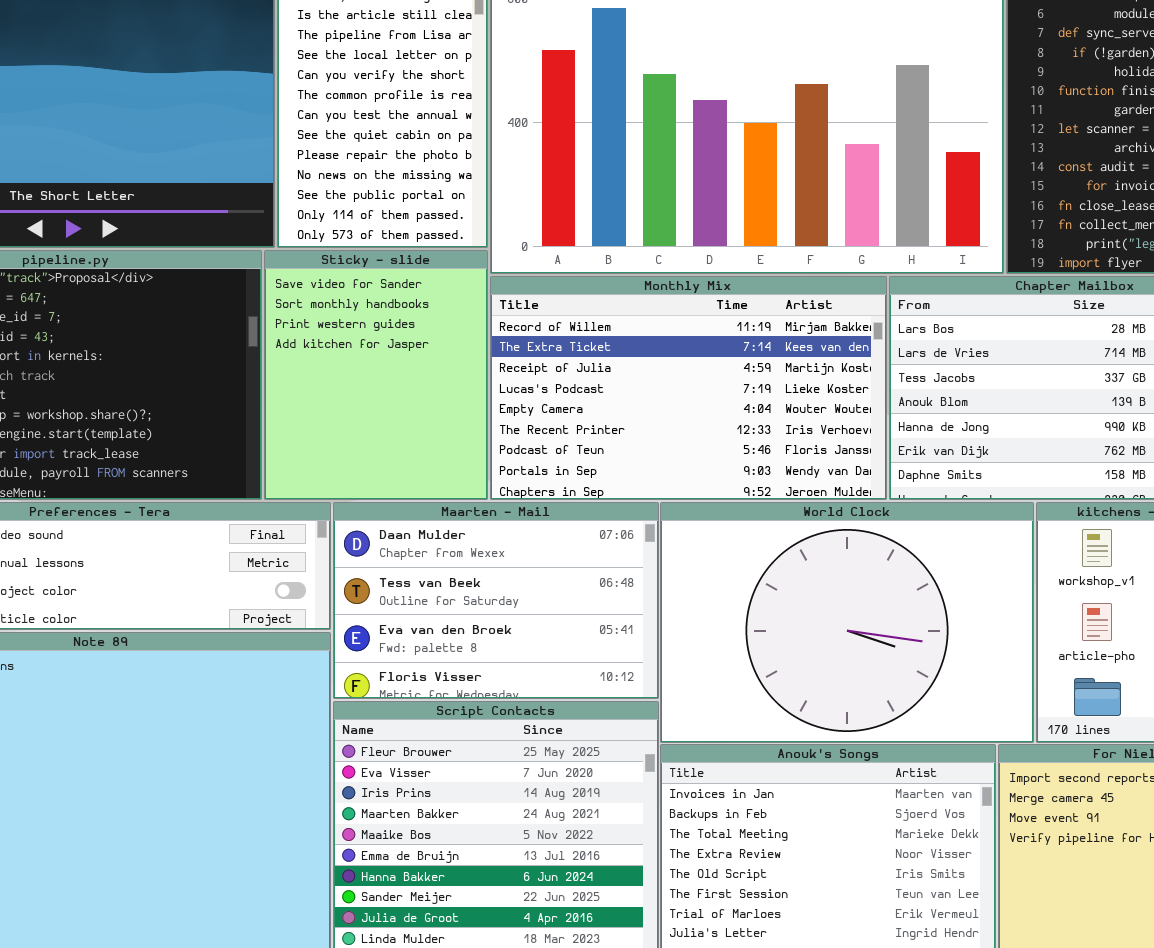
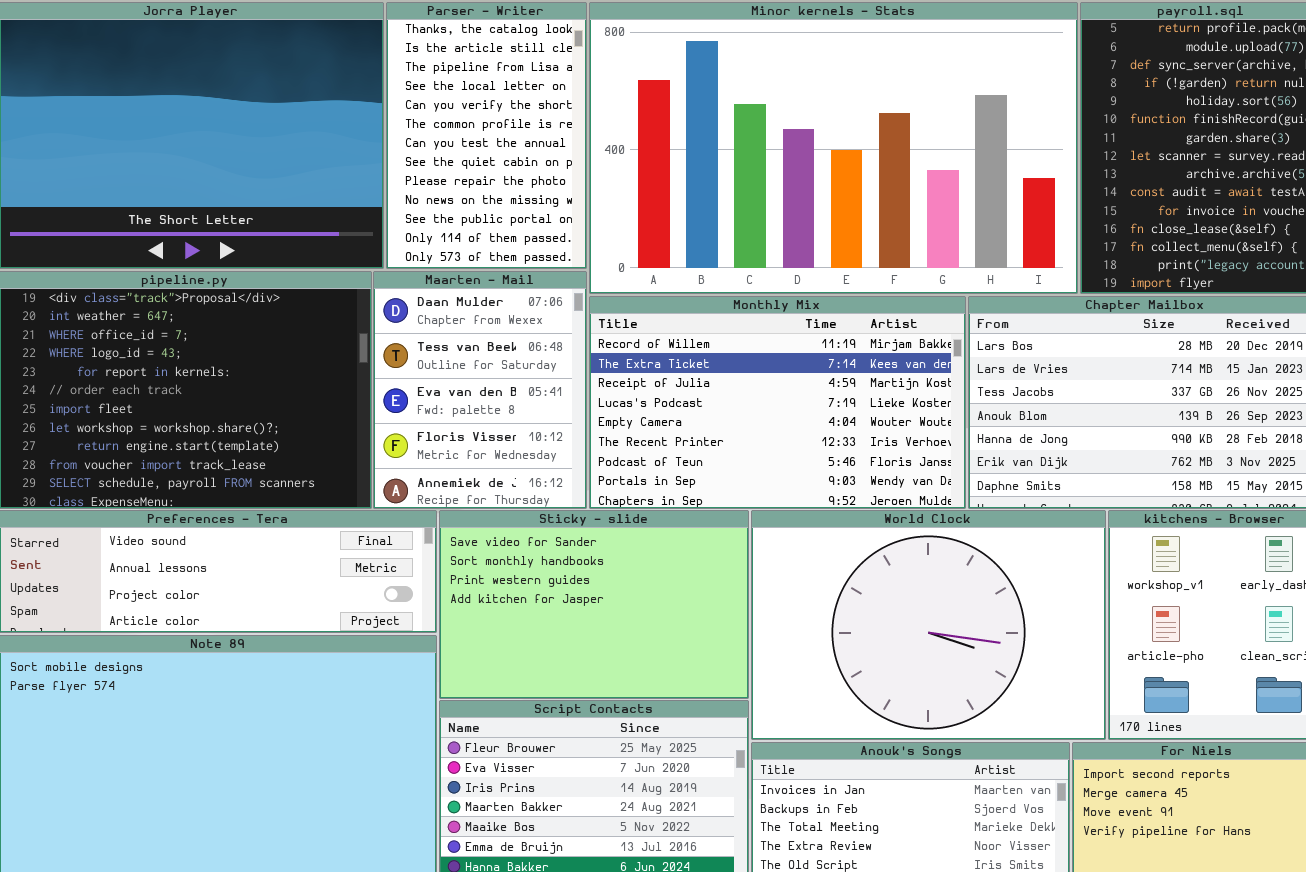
Sticky - slide: [264,250,488,500] -> [439,510,749,699], moved, resized
Maarten - Mail: [333,502,659,699] -> [373,271,587,509], moved, resized

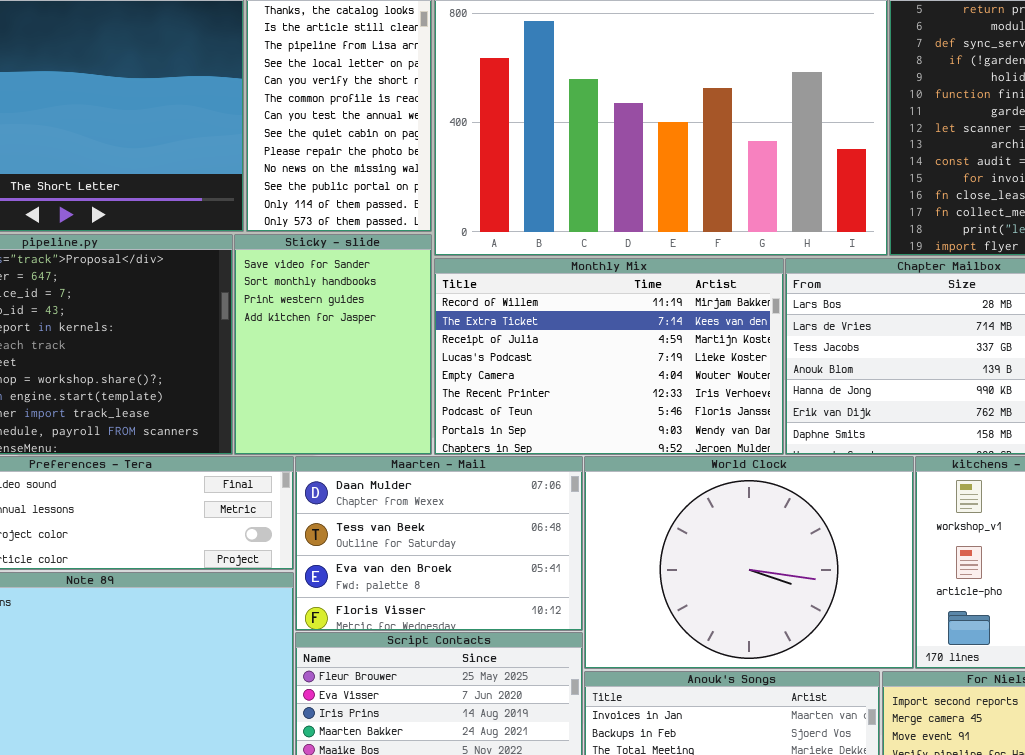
Maarten - Mail: [373,271,587,509] -> [295,456,583,631], moved, resized
Sticky - slide: [439,510,749,699] -> [234,234,432,455], moved, resized

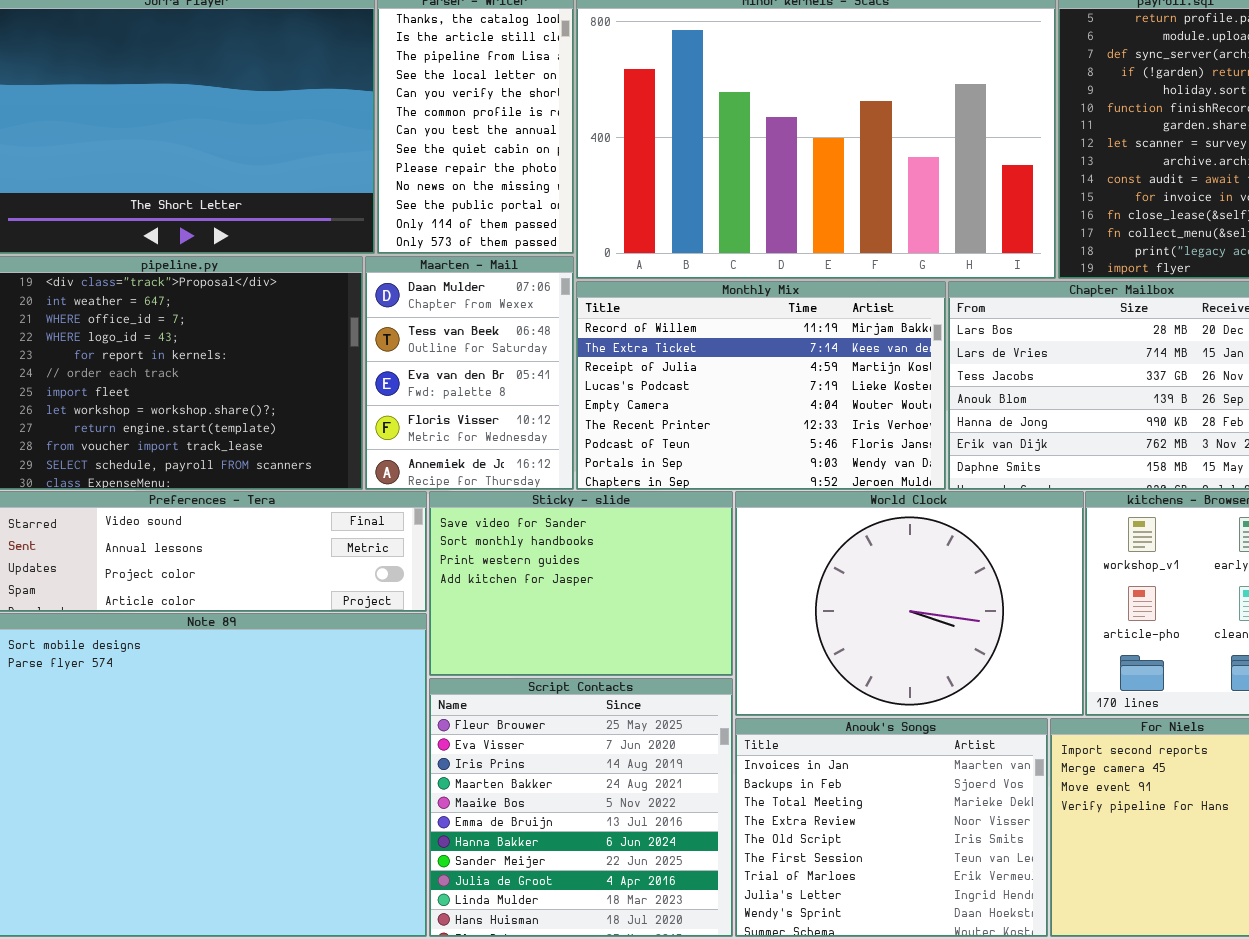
Sticky - slide: [234,234,432,455] -> [429,491,733,676], moved, resized
Maarten - Mail: [295,456,583,631] -> [365,256,574,490], moved, resized

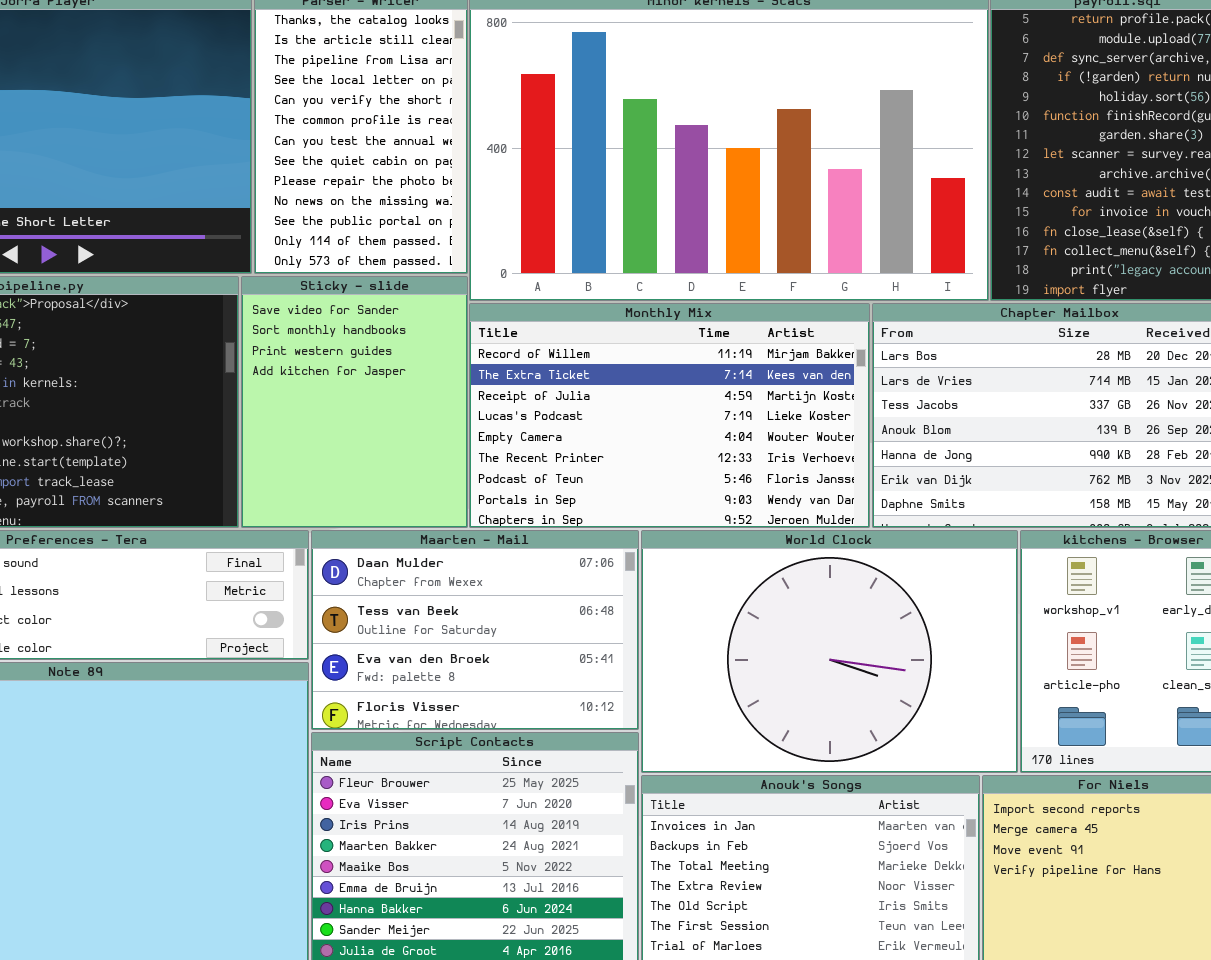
Maarten - Mail: [365,256,574,490] -> [311,530,639,730], moved, resized
Sticky - slide: [429,491,733,676] -> [241,276,468,528], moved, resized

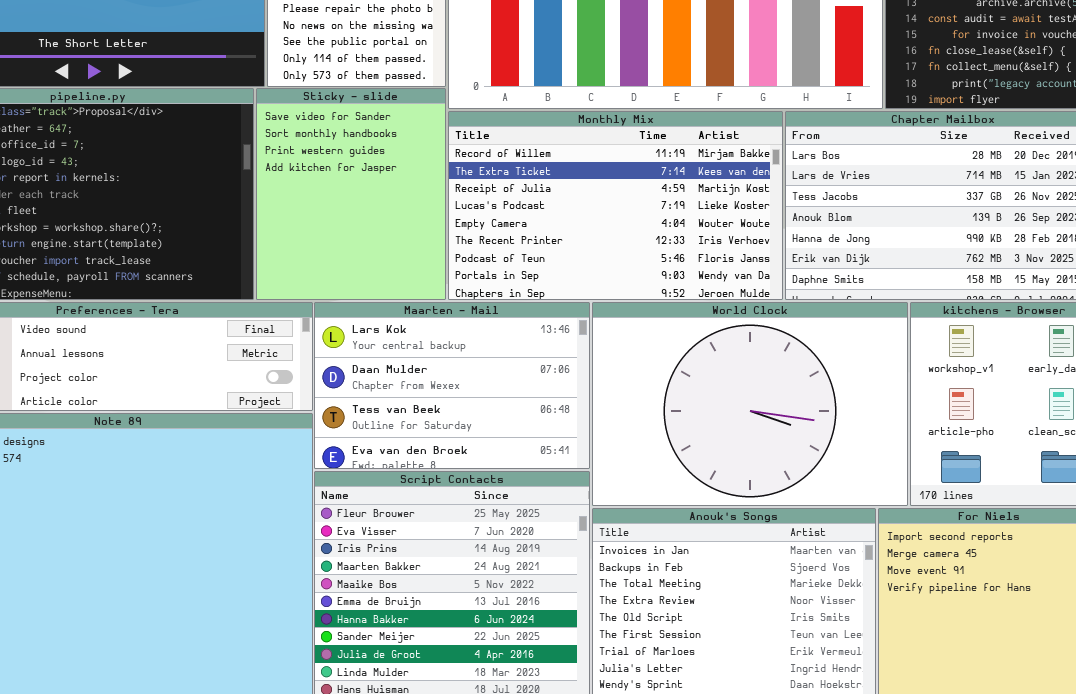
Maarten - Mail: [311,530,639,730] -> [314,302,590,469], scrolled up 1 row

